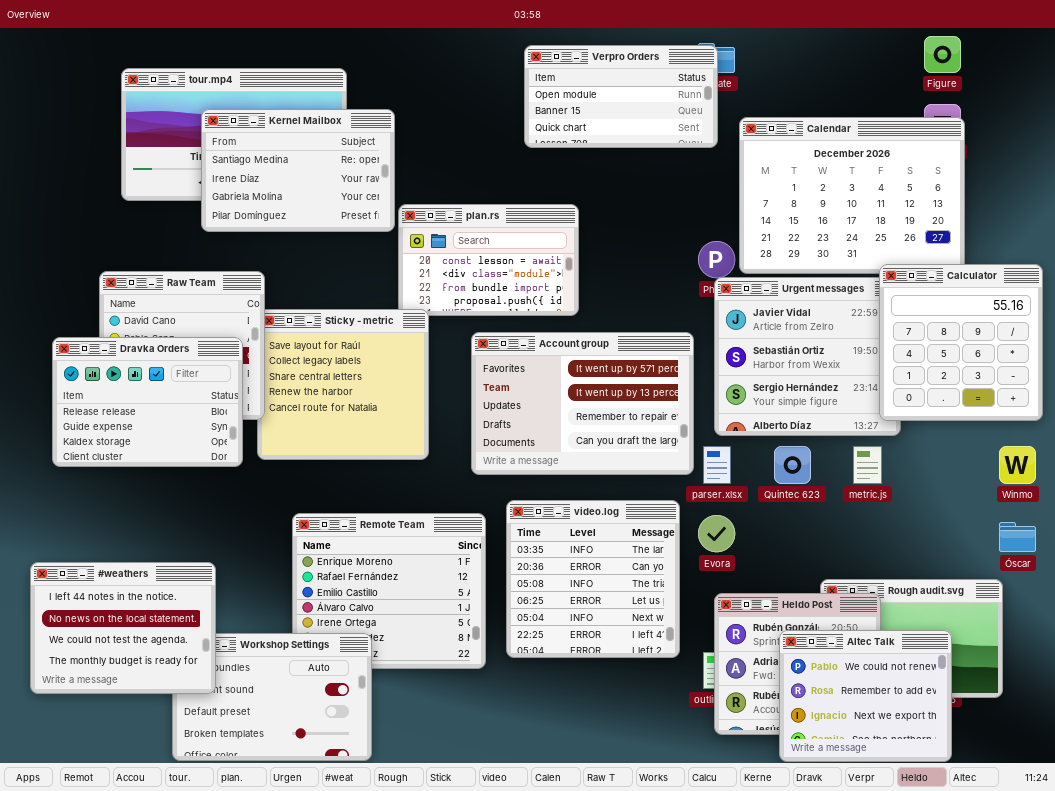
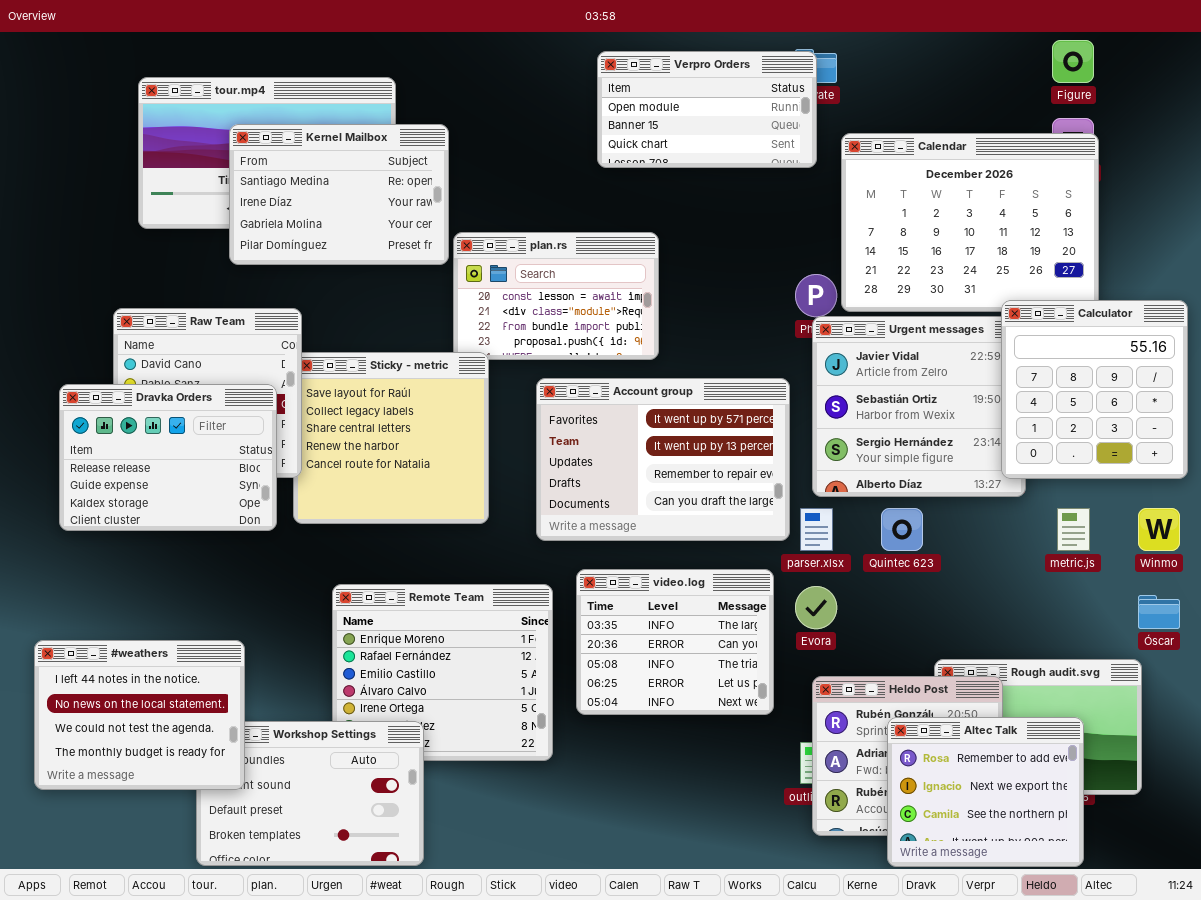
metric.js: [853,446,882,484] -> [1057,508,1090,551], moved
video.log: [506,500,680,658] -> [576,569,774,715], resized
Altec Talk: [779,630,952,762] -> [887,717,1084,867], scrolled down 1 row

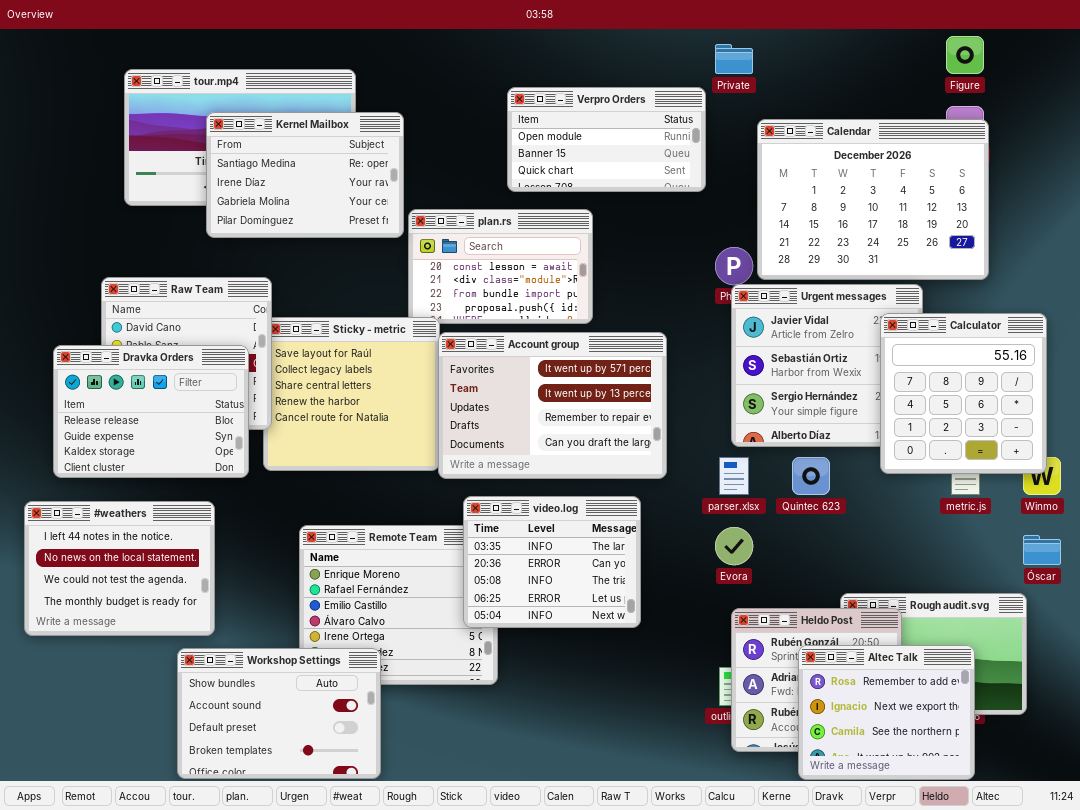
Verpro Orders: [597,51,817,168] -> [507,87,706,192], moved
Calculator: [1001,300,1188,479] -> [880,313,1047,474], moved
Account group: [536,378,790,541] -> [438,332,667,479], moved
video.log: [576,569,774,715] -> [463,496,641,628], moved
#weathers: [34,640,245,790] -> [24,501,215,636], moved

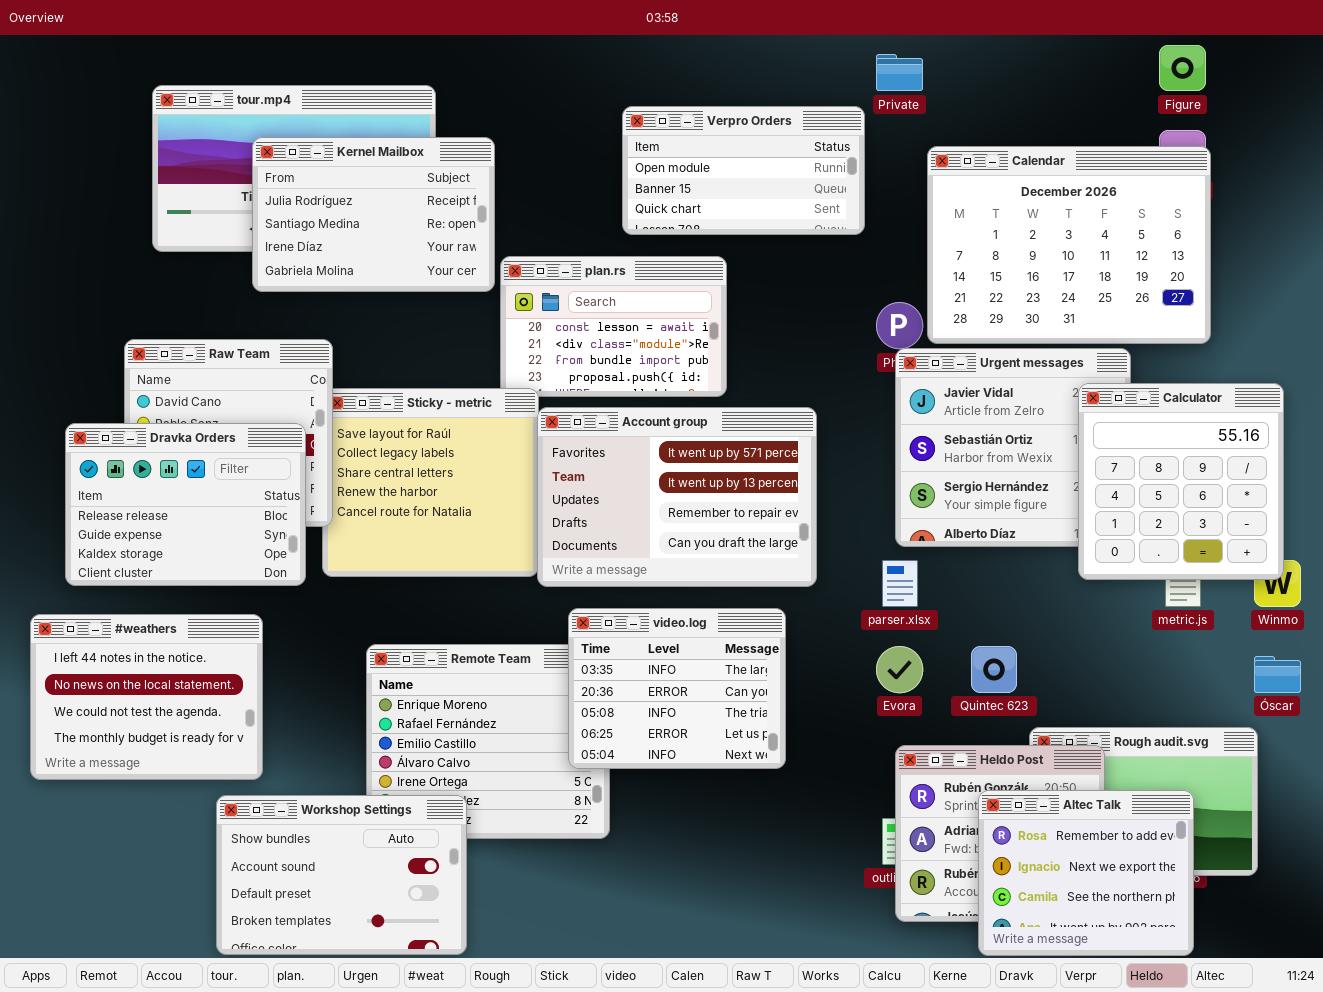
Kernel Mailbox: [206,112,404,238] -> [252,137,495,292], scrolled up 1 row
Quintec 623: [792,457,830,495] -> [971,646,1017,693], moved

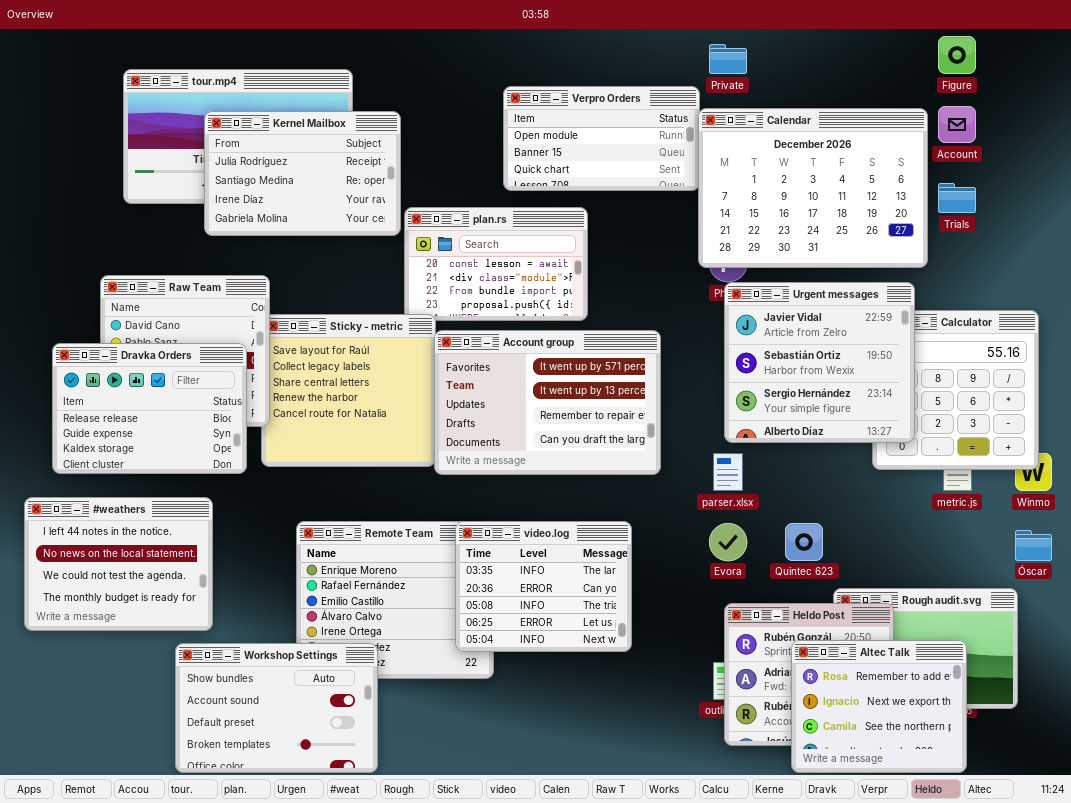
Calendar: [927,146,1211,344] -> [698,108,928,268], moved
Urgent messages: [895,348,1131,547] -> [724,282,915,443], raised
video.log: [568,608,786,769] -> [455,521,632,652], moved

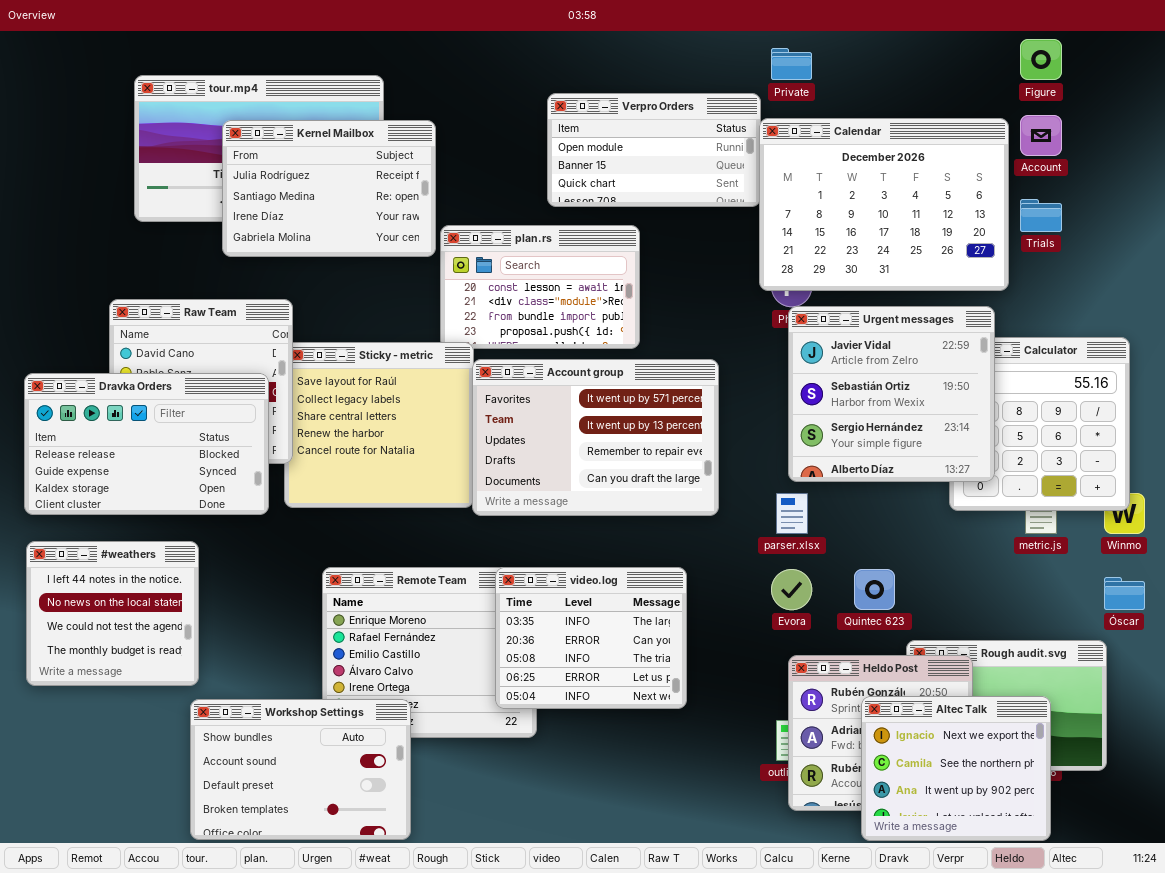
Dravka Orders: [52,343,247,474] -> [24,373,269,515], resized
#weathers: [24,497,213,631] -> [26,541,199,686], resized
Altec Talk: [791,640,967,773] -> [861,696,1051,841], scrolled down 1 row

